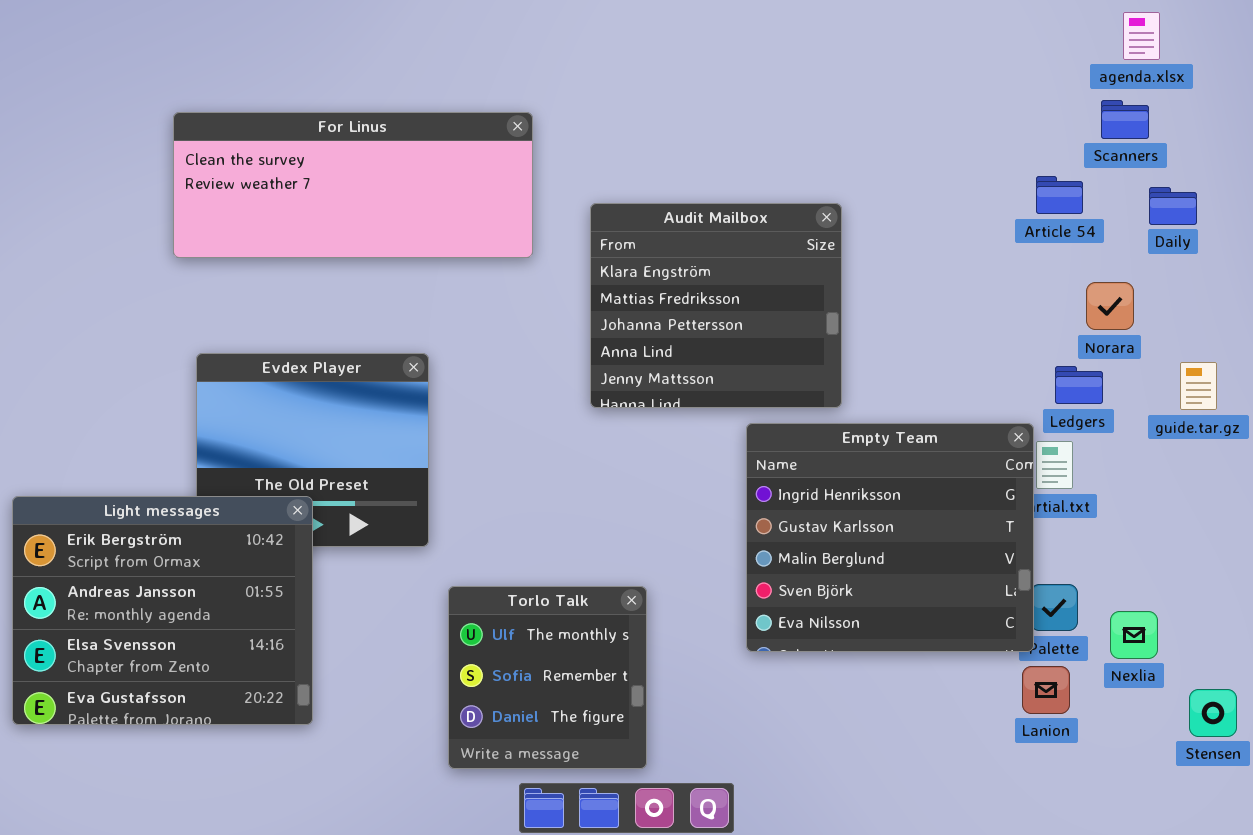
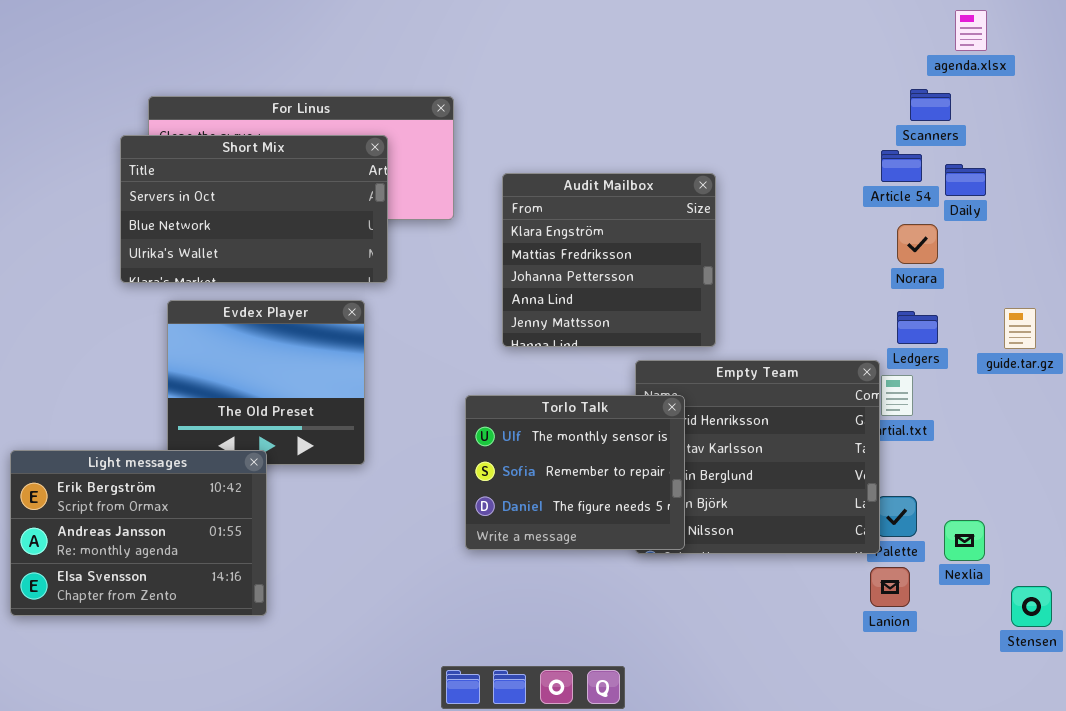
Scanners: [1101,100,1149,139] -> [910,89,951,121], moved
Short Mix: none -> [120,135,388,283], opened
Daily: [1149,187,1197,225] -> [945,164,986,196], moved
Norara: [1086,282,1134,330] -> [897,224,938,264], moved
Light messages: [12,496,313,725] -> [10,450,267,616], resized
Torlo Talk: [448,586,647,769] -> [465,395,685,550], moved, resized

